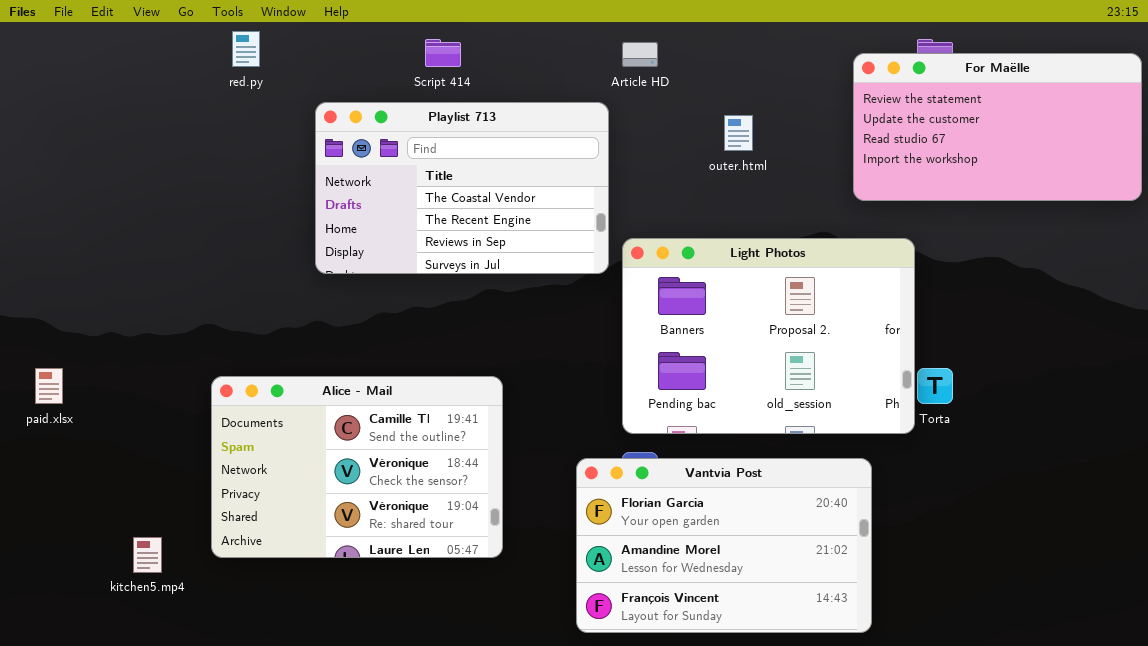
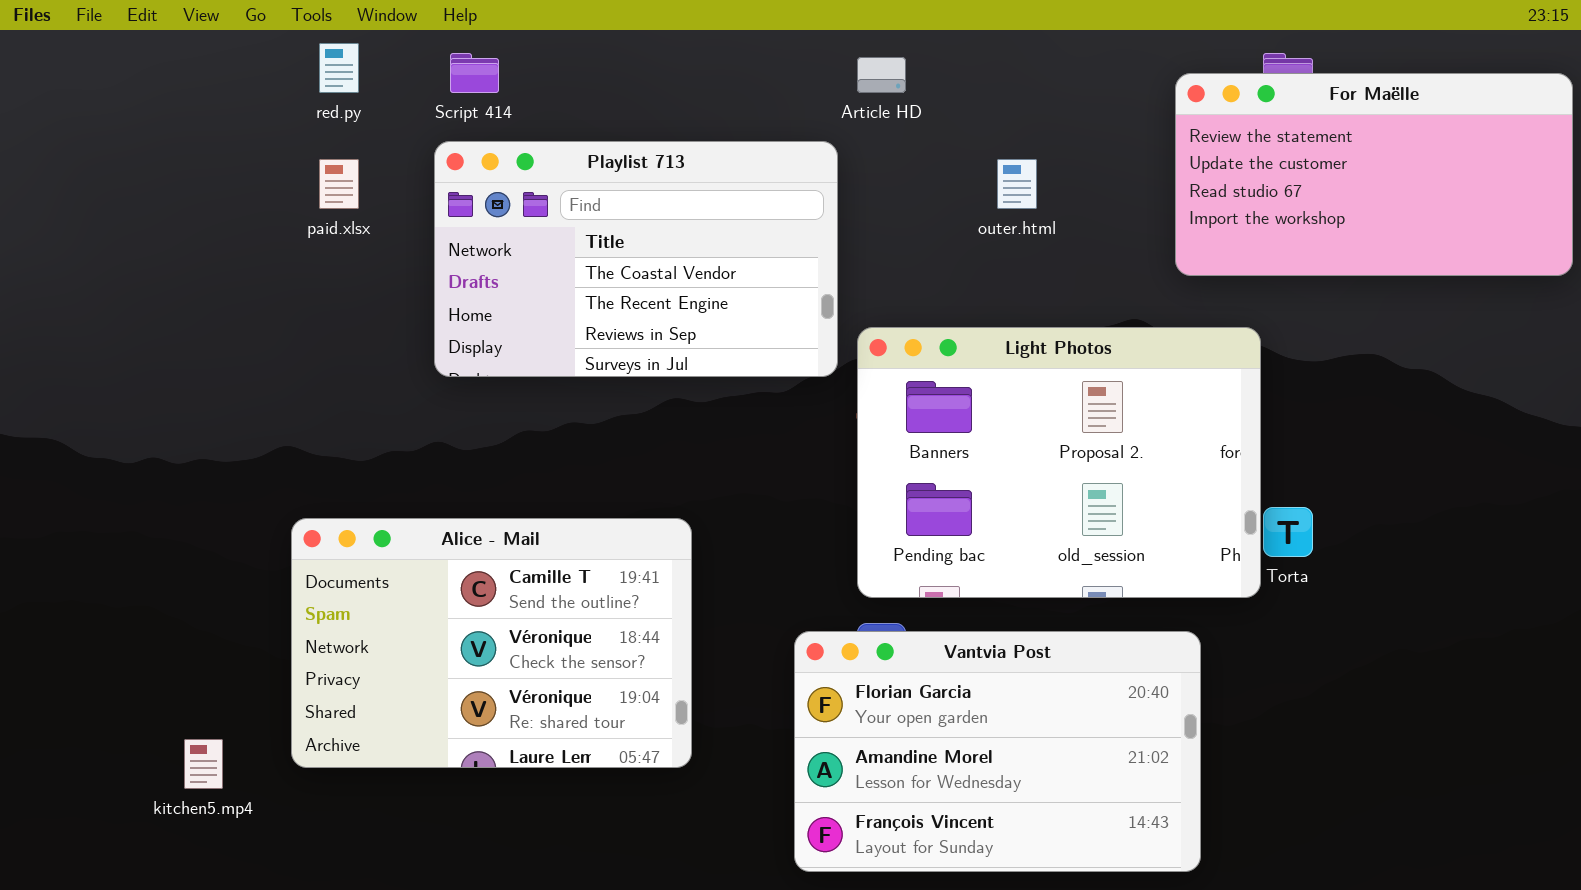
Script 414: [425,39,461,67] -> [450,53,499,93], moved
paid.xlsx: [35,368,63,404] -> [319,159,359,209], moved

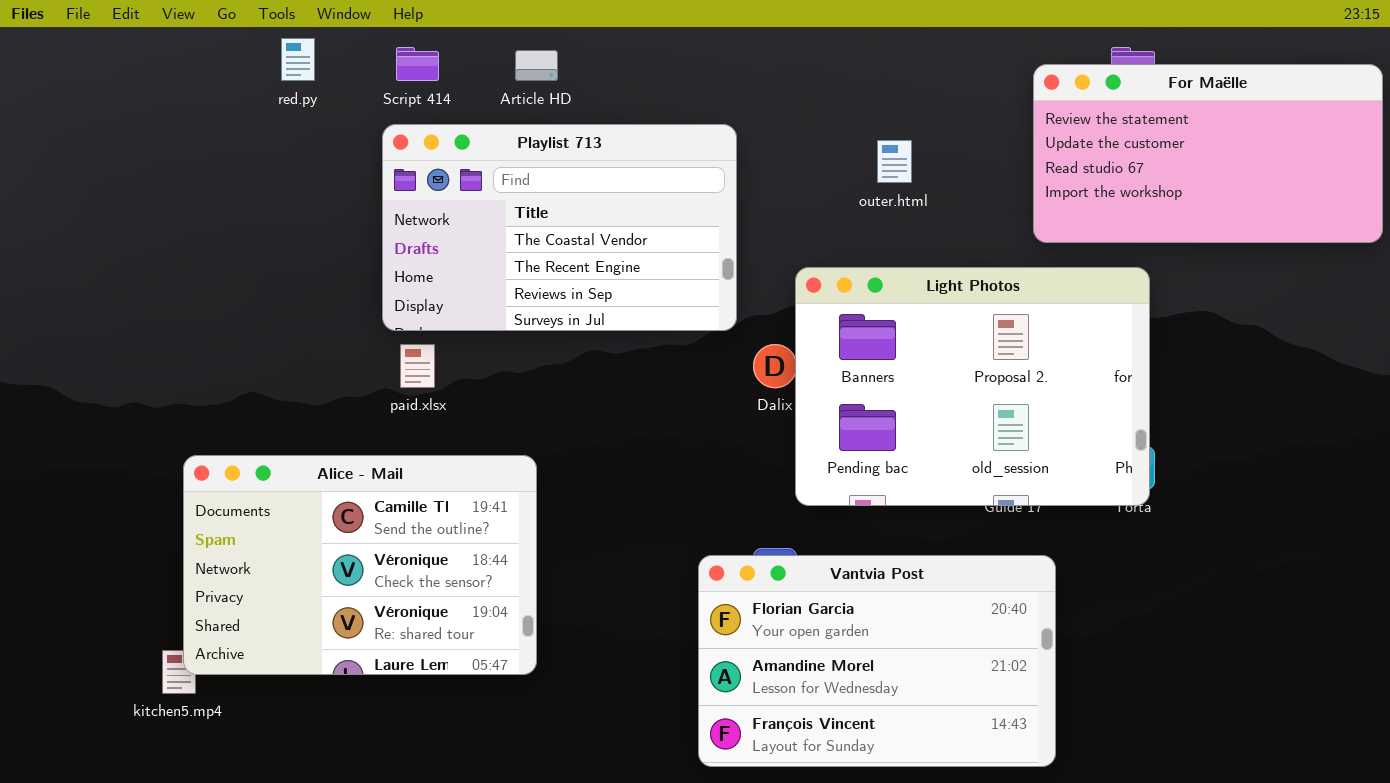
Article HD: [857,57,906,93] -> [515,50,558,81], moved
paid.xlsx: [319,159,359,209] -> [400,344,435,388], moved
Light Photos: [857,327,1261,598] -> [795,267,1150,506], moved
Alice - Mail: [291,518,692,768] -> [183,455,537,675], moved

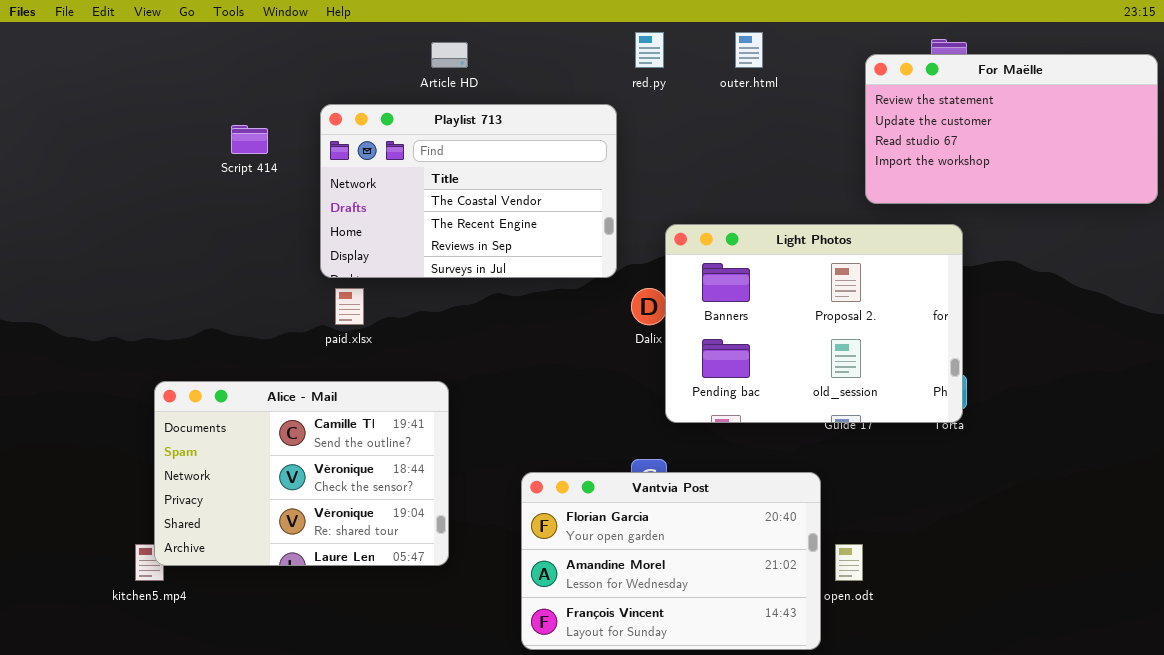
red.py: [281,38,315,81] -> [635,32,664,68], moved
Script 414: [396,47,439,81] -> [231,125,268,154], moved
outer.html: [877,140,912,183] -> [735,32,763,68], moved
Vantvia Post: [698,555,1056,767] -> [521,472,821,650], moved

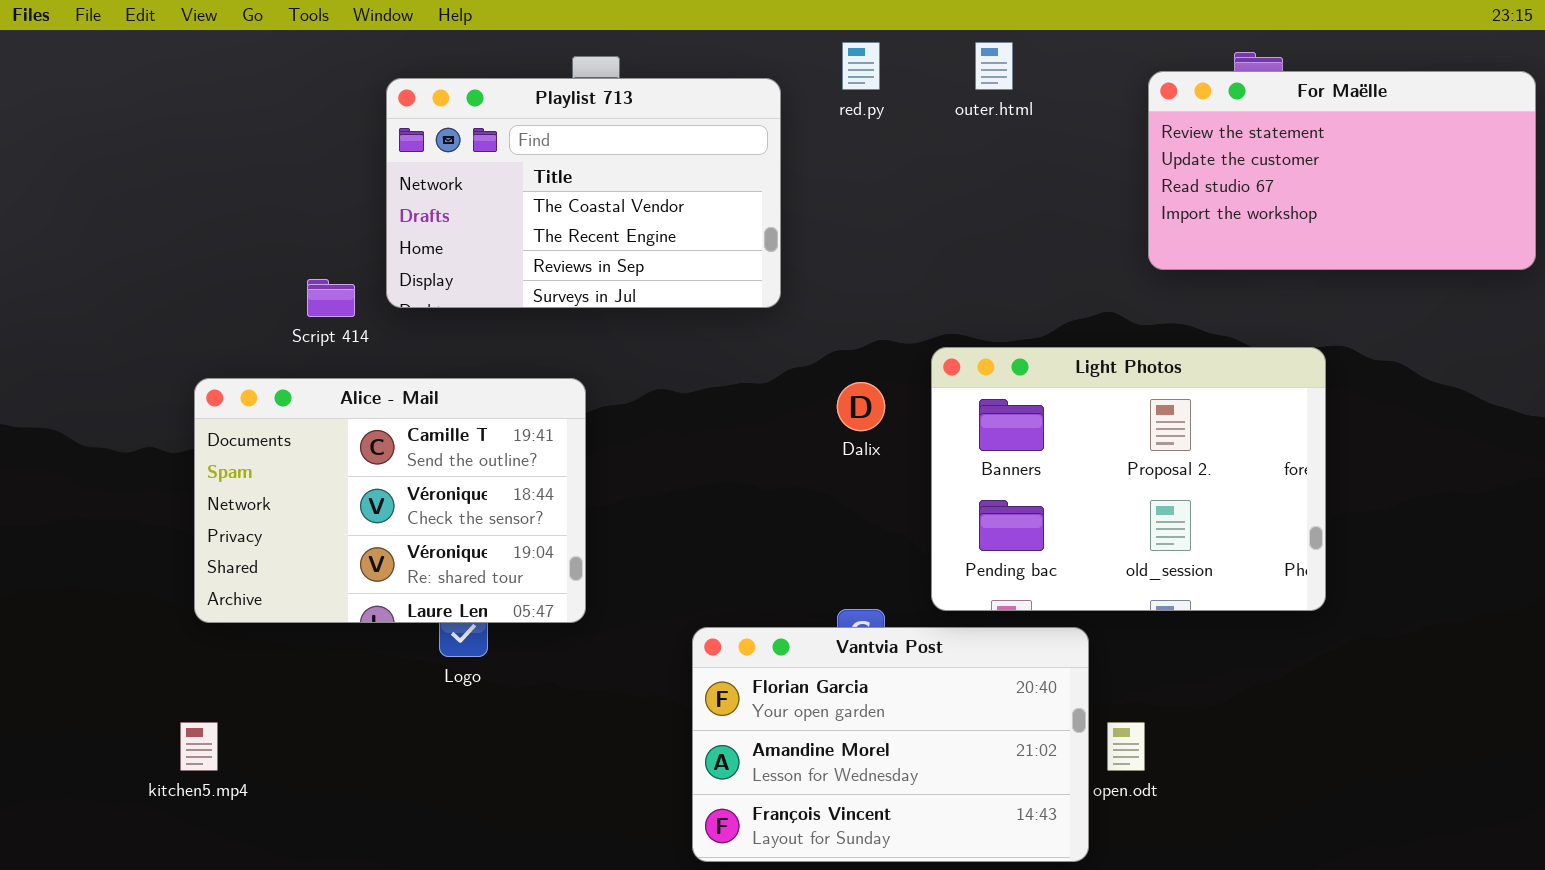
Playlist 713: [320,104,617,278] -> [386,78,781,308], moved
Script 414: [231,125,268,154] -> [307,279,355,317], moved
Light Photos: [665,224,963,423] -> [931,347,1326,611], moved
Alice - Mail: [154,381,449,566] -> [194,378,586,623], moved

